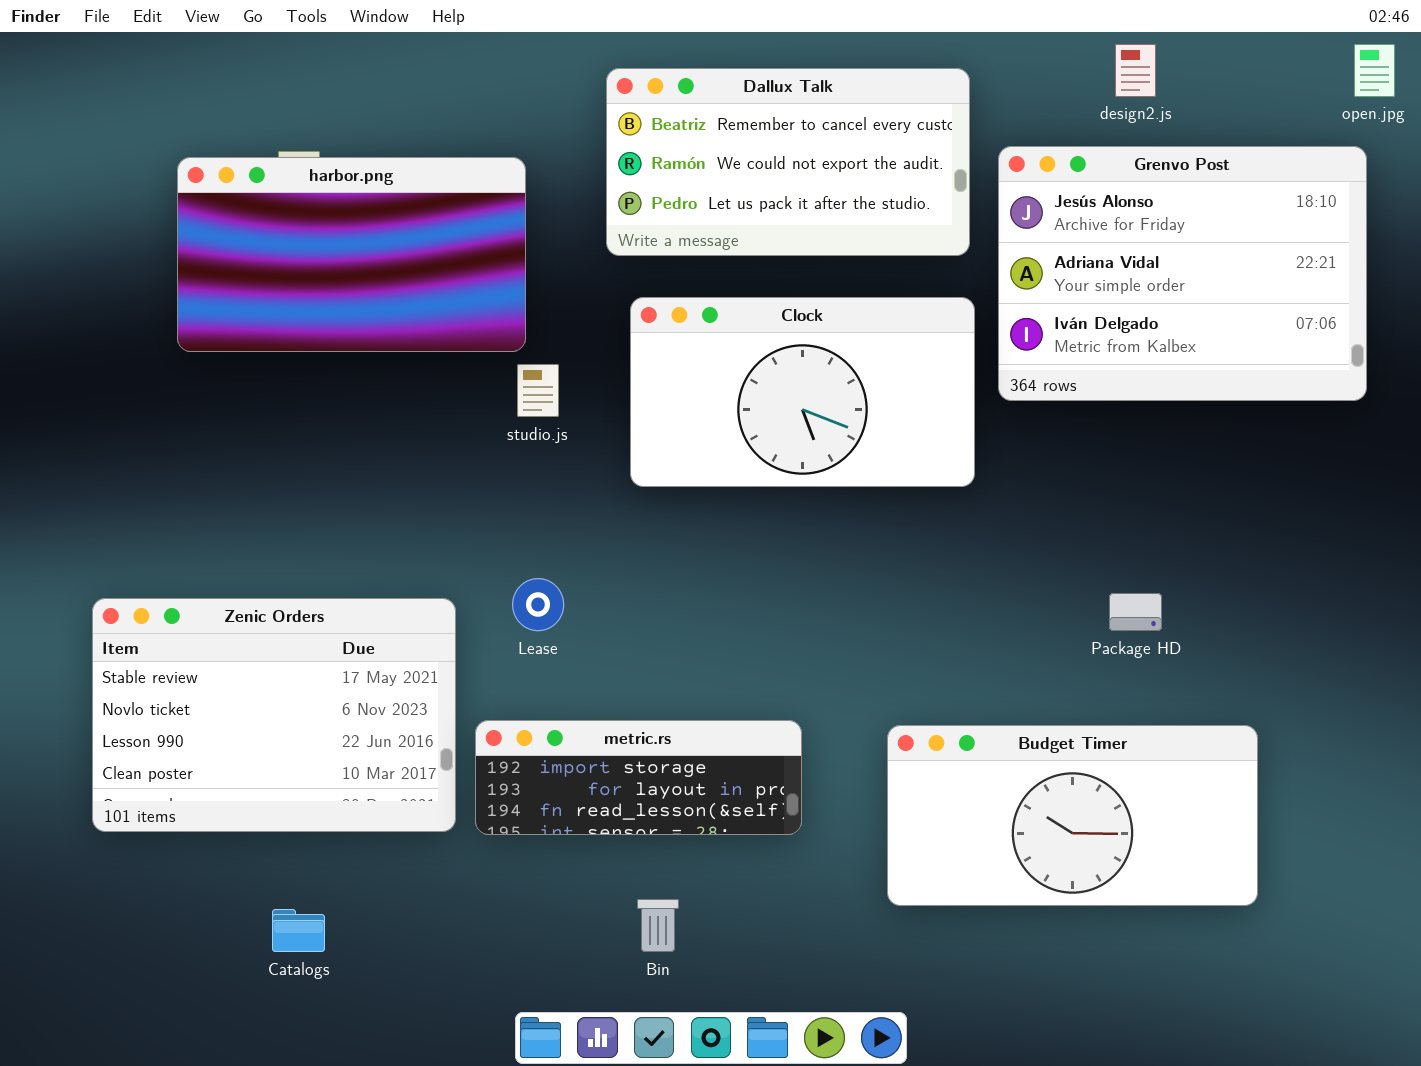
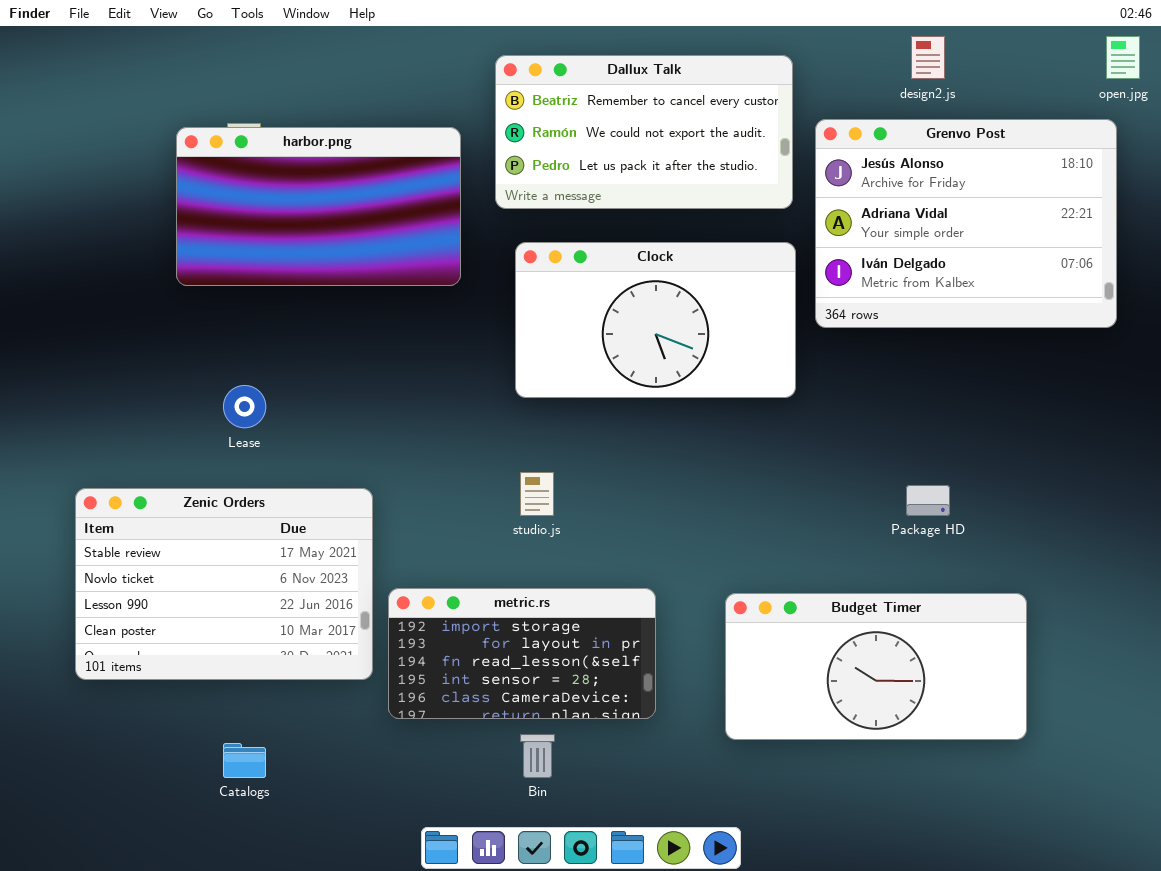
harbor.png: [177,157,526,352] -> [176,127,461,286], moved
studio.js: [517,364,559,417] -> [520,472,554,516], moved
Lease: [512,578,564,631] -> [223,385,266,428], moved
metric.rs: [475,720,802,835] -> [388,588,656,719], resized

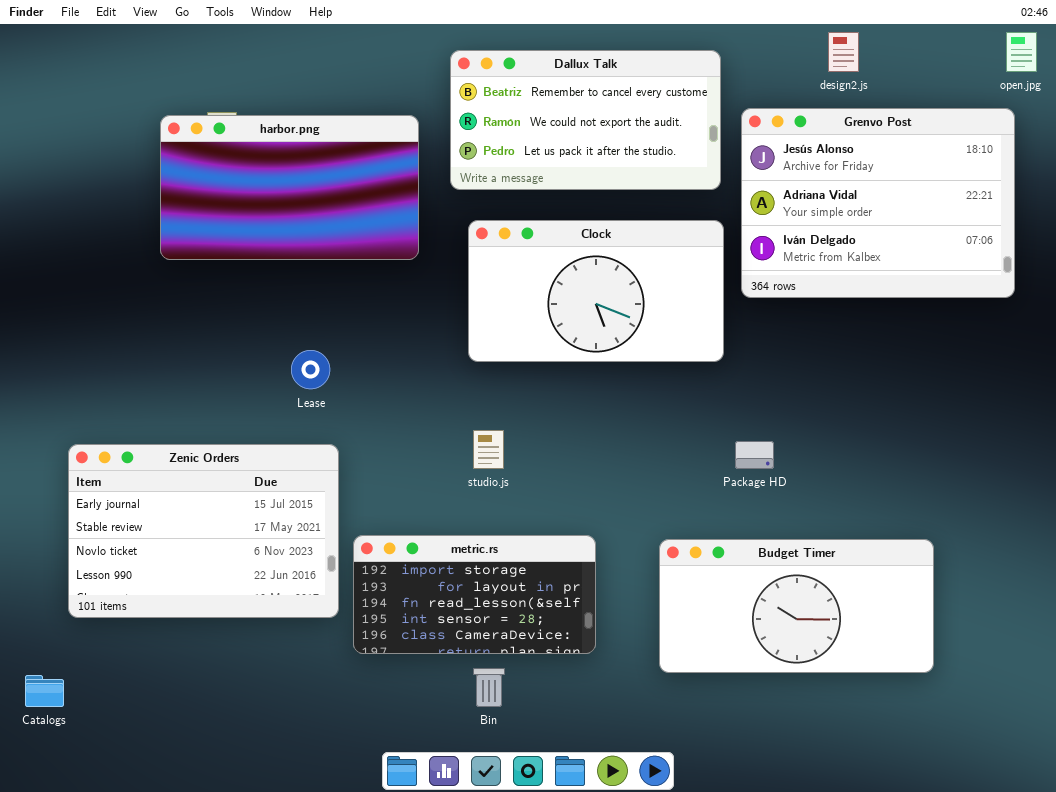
Lease: [223,385,266,428] -> [291,350,330,389], moved
Package HD: [906,485,950,516] -> [735,441,774,469], moved
Zenic Orders: [75,488,373,680] -> [68,444,339,618], scrolled up 1 row
Catalogs: [223,743,266,778] -> [25,675,64,707], moved

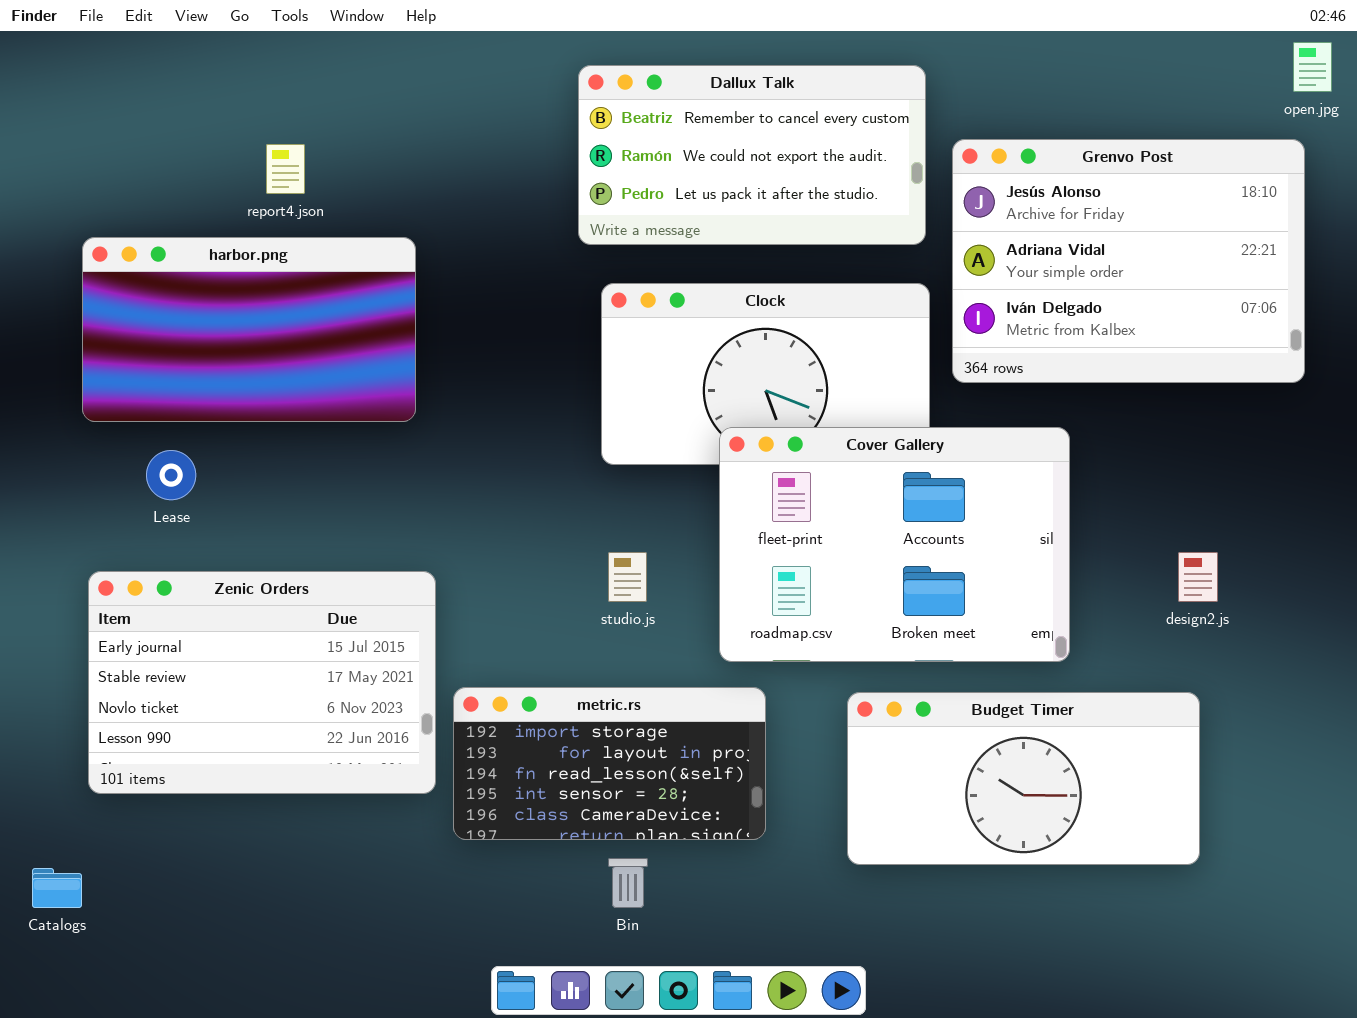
design2.js: [828,32,859,72] -> [1178,552,1218,602], moved
harbor.png: [160,115,419,260] -> [82,237,416,422], moved
Cover Gallery: none -> [719,427,1070,662], opened
Lease: [291,350,330,389] -> [146,450,196,500], moved

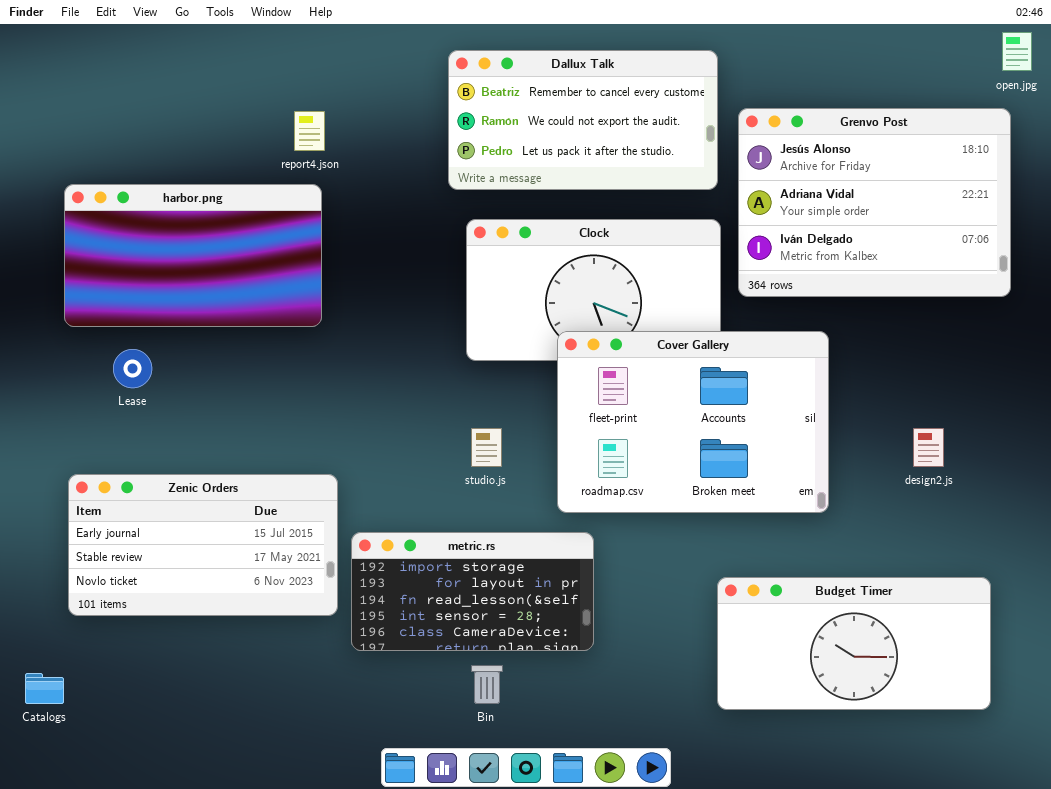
report4.json: [266,144,305,194] -> [294,111,325,151], moved
Zenic Orders: [88,571,436,794] -> [68,474,338,616], resized
Budget Timer: [847,692,1200,865] -> [717,577,991,710], moved

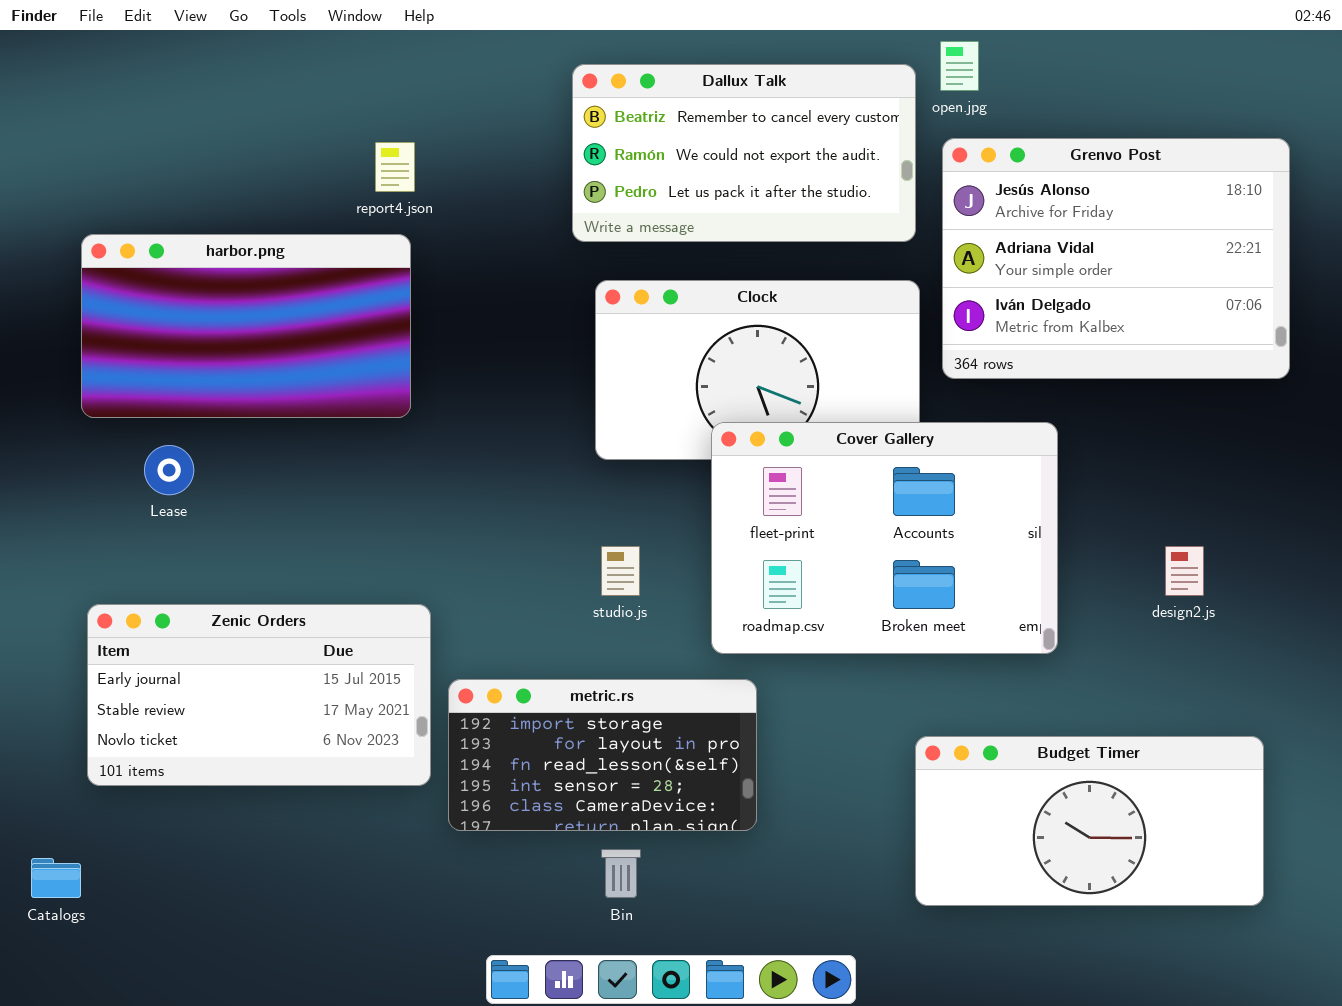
open.jpg: [1002,32,1032,71] -> [940,41,979,91], moved

